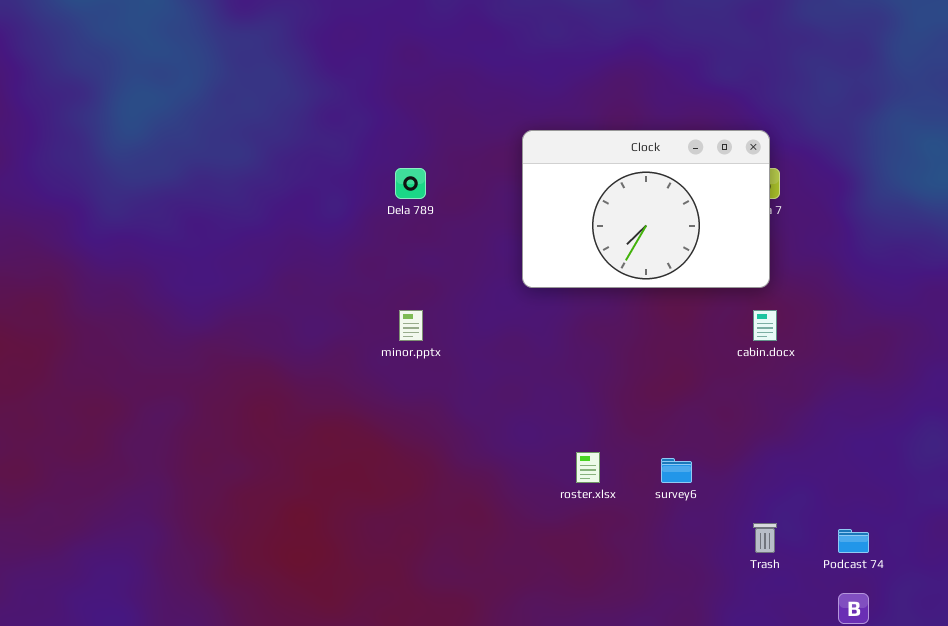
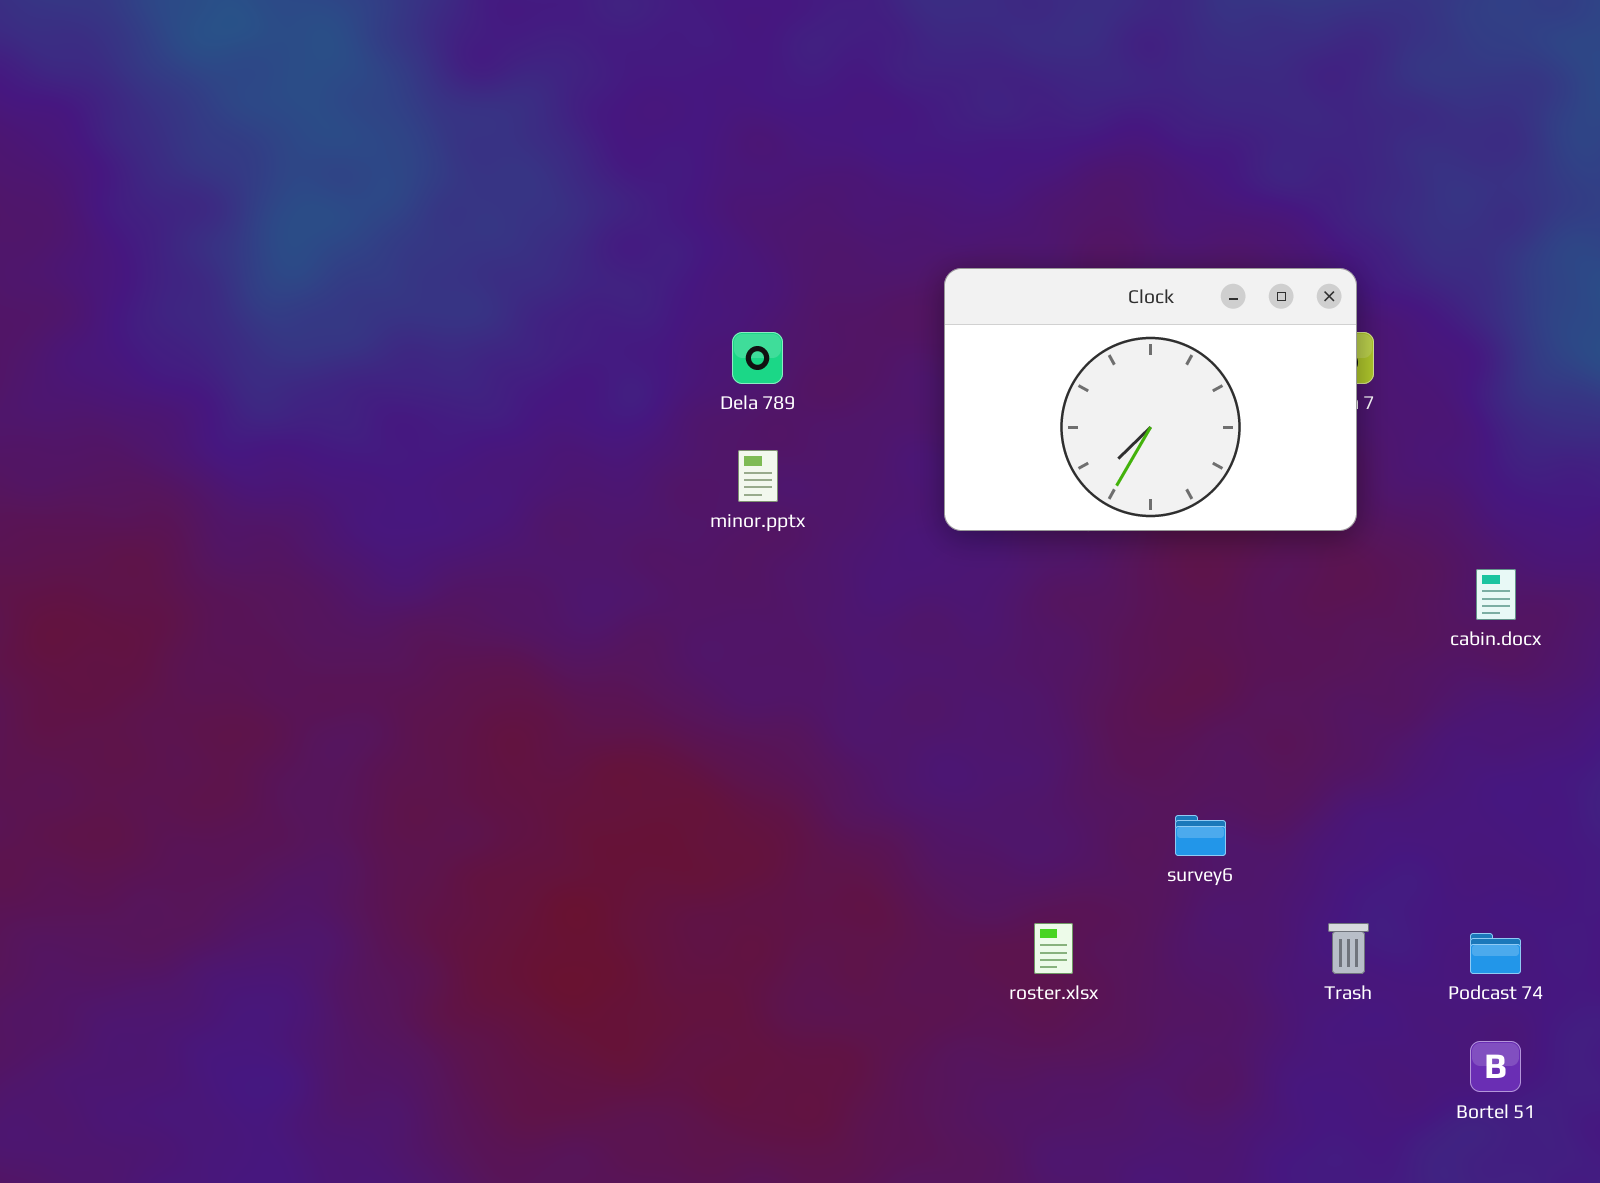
minor.pptx: [399,310,423,341] -> [738,450,778,502], moved
cabin.docx: [753,310,777,341] -> [1476,569,1516,620], moved
roster.xlsx: [576,452,600,483] -> [1034,923,1073,974], moved

